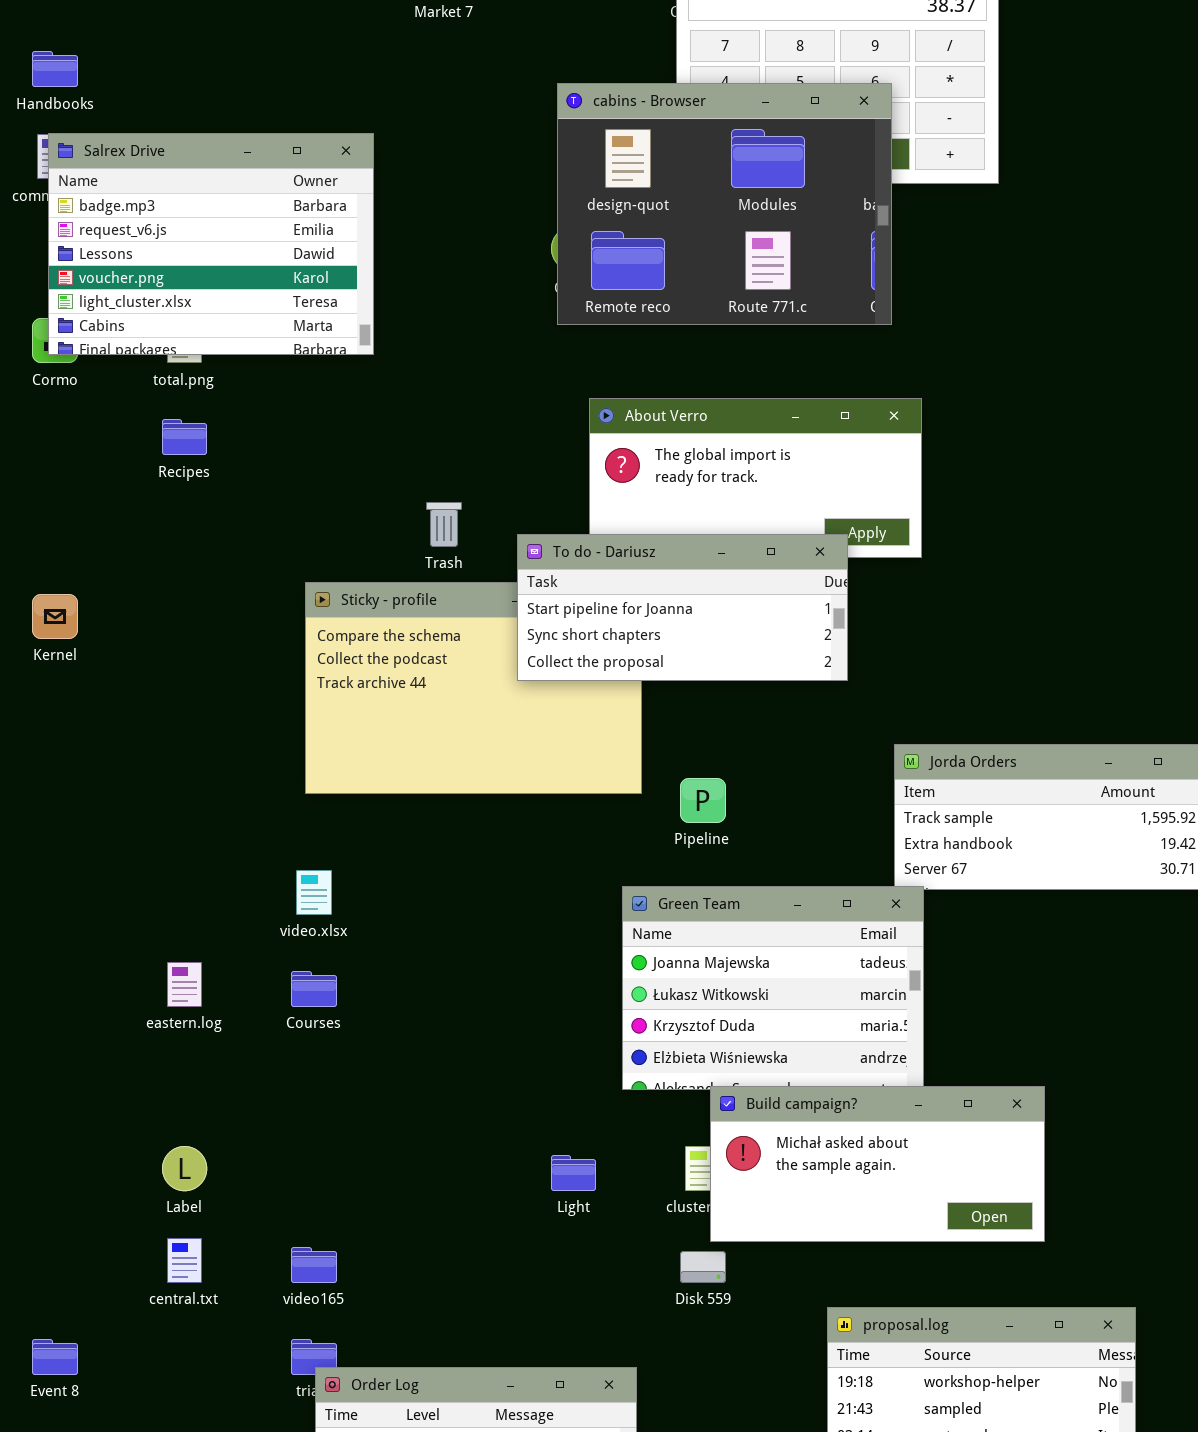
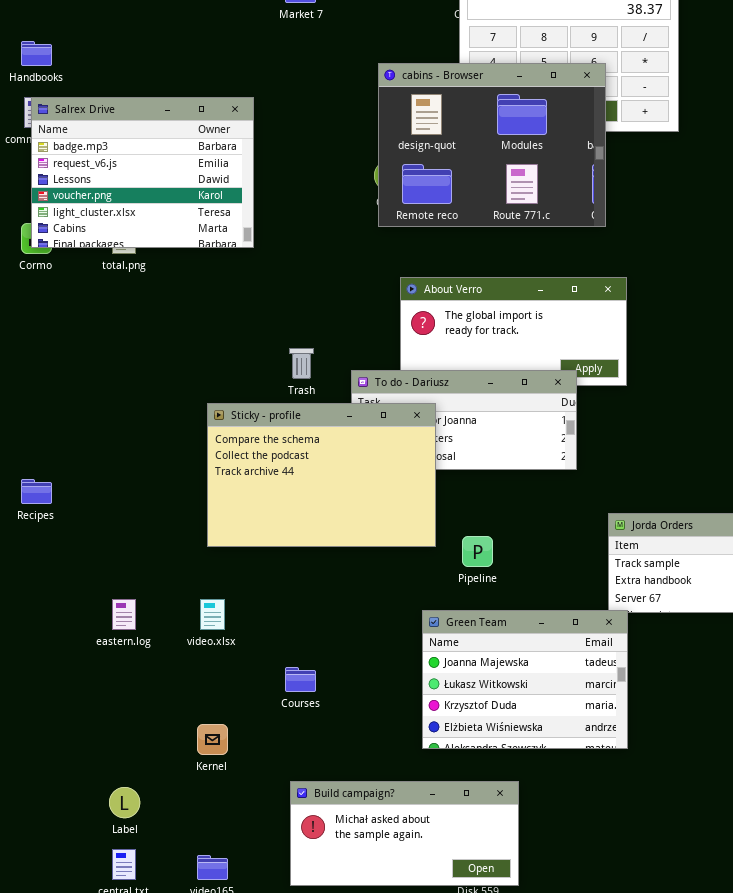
Recipes: [162,419,207,455] -> [21,479,52,504], moved
Sticky - profile: [305,582,642,794] -> [207,403,436,547], raised
Kernel: [32,594,78,639] -> [197,724,228,755], moved
eastern.log: [167,962,202,1007] -> [112,599,136,630], moved
Courses: [291,971,337,1007] -> [285,667,316,692], moved
Build campaign?: [710,1086,1045,1242] -> [290,781,519,886], moved

